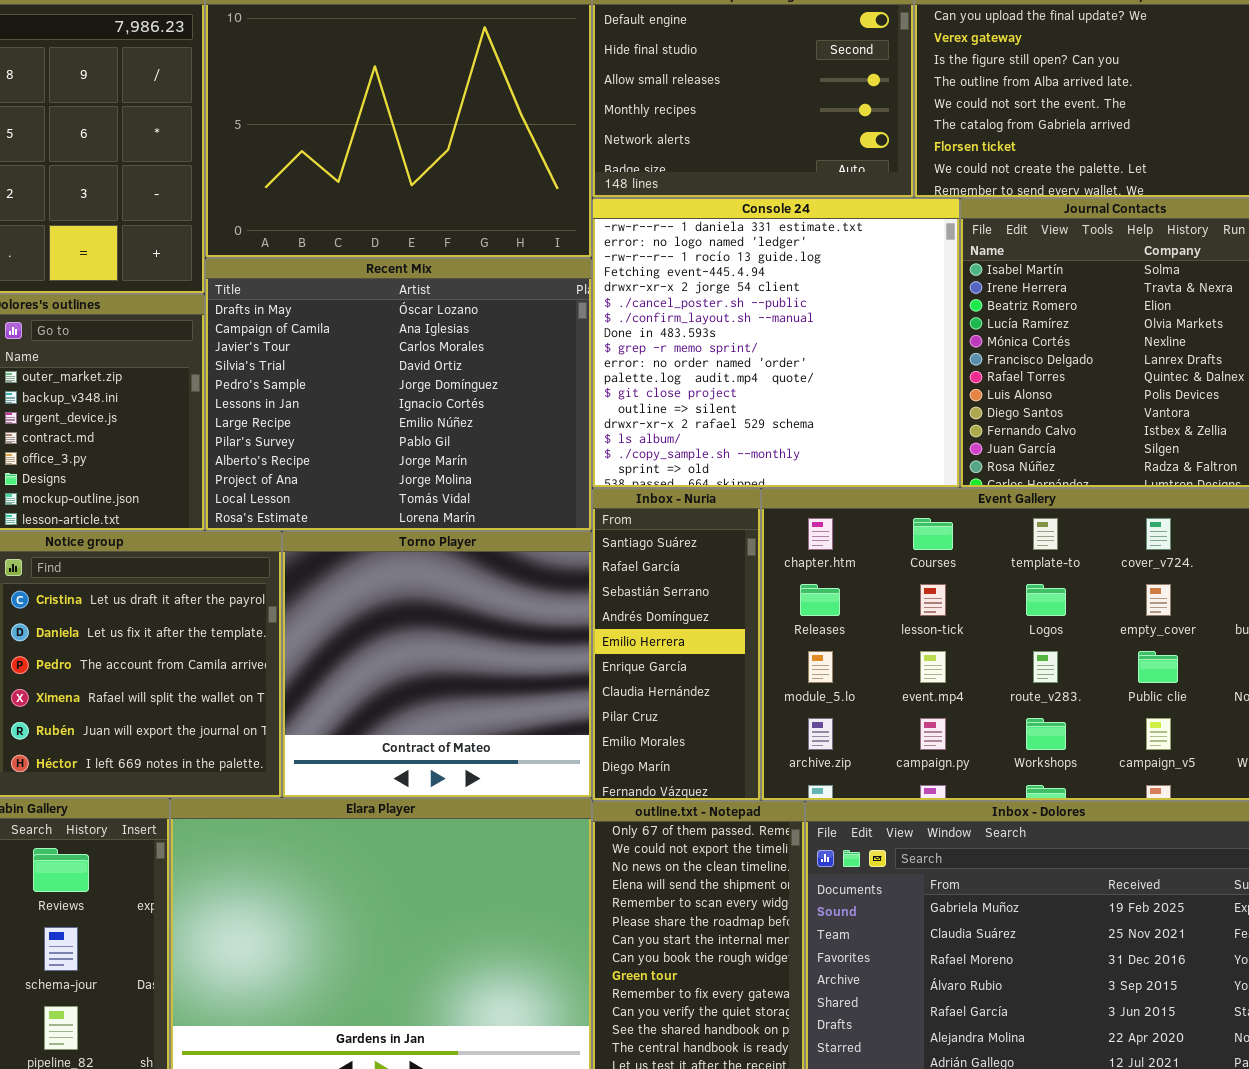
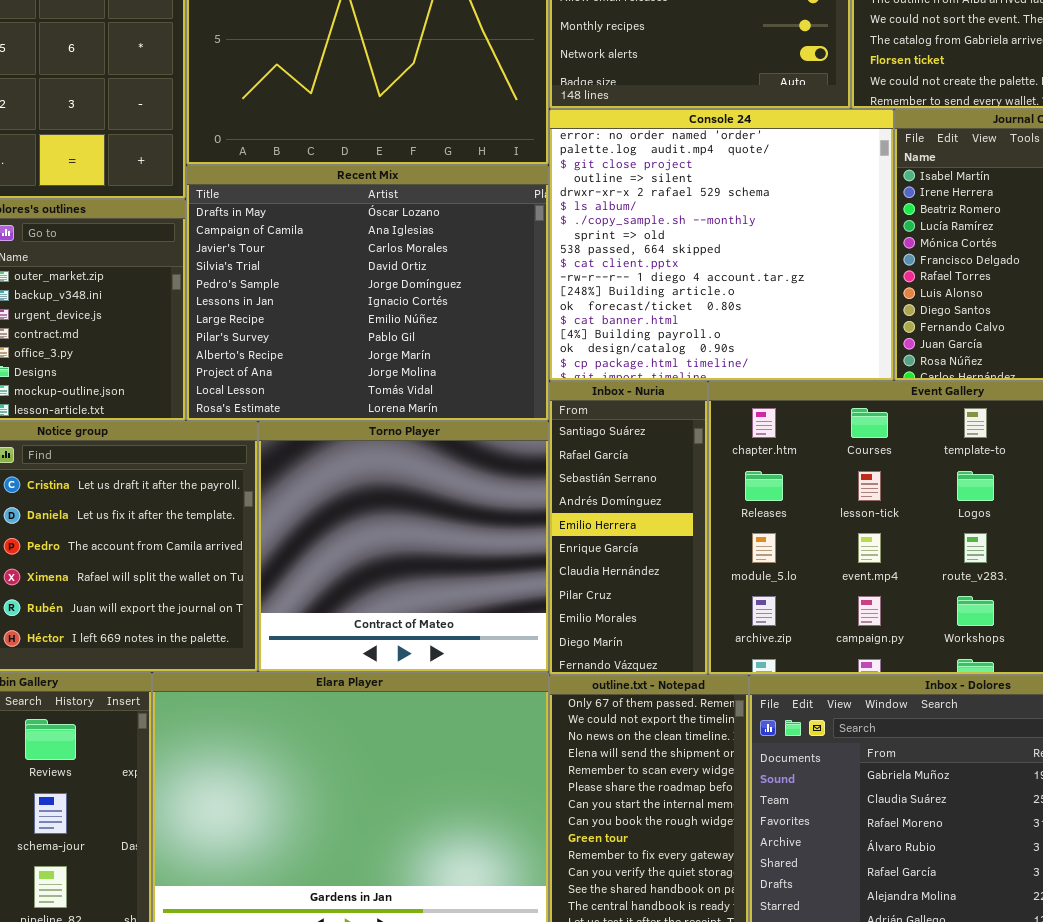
Console 24: [592,198,960,488] -> [549,109,894,381], scrolled down 9 rows

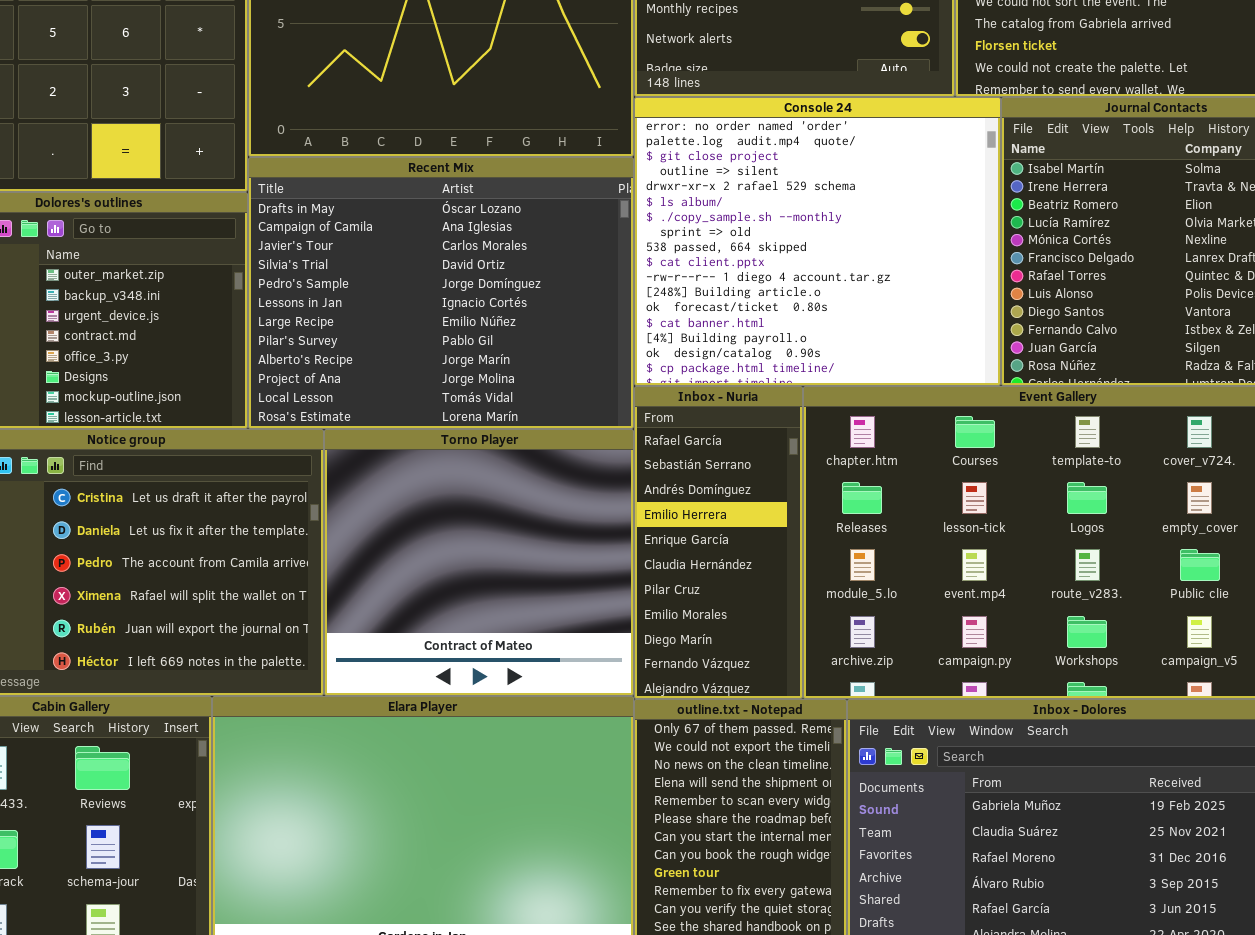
Inbox - Nuria: [549,381,708,675] -> [634,386,803,699], scrolled down 1 row

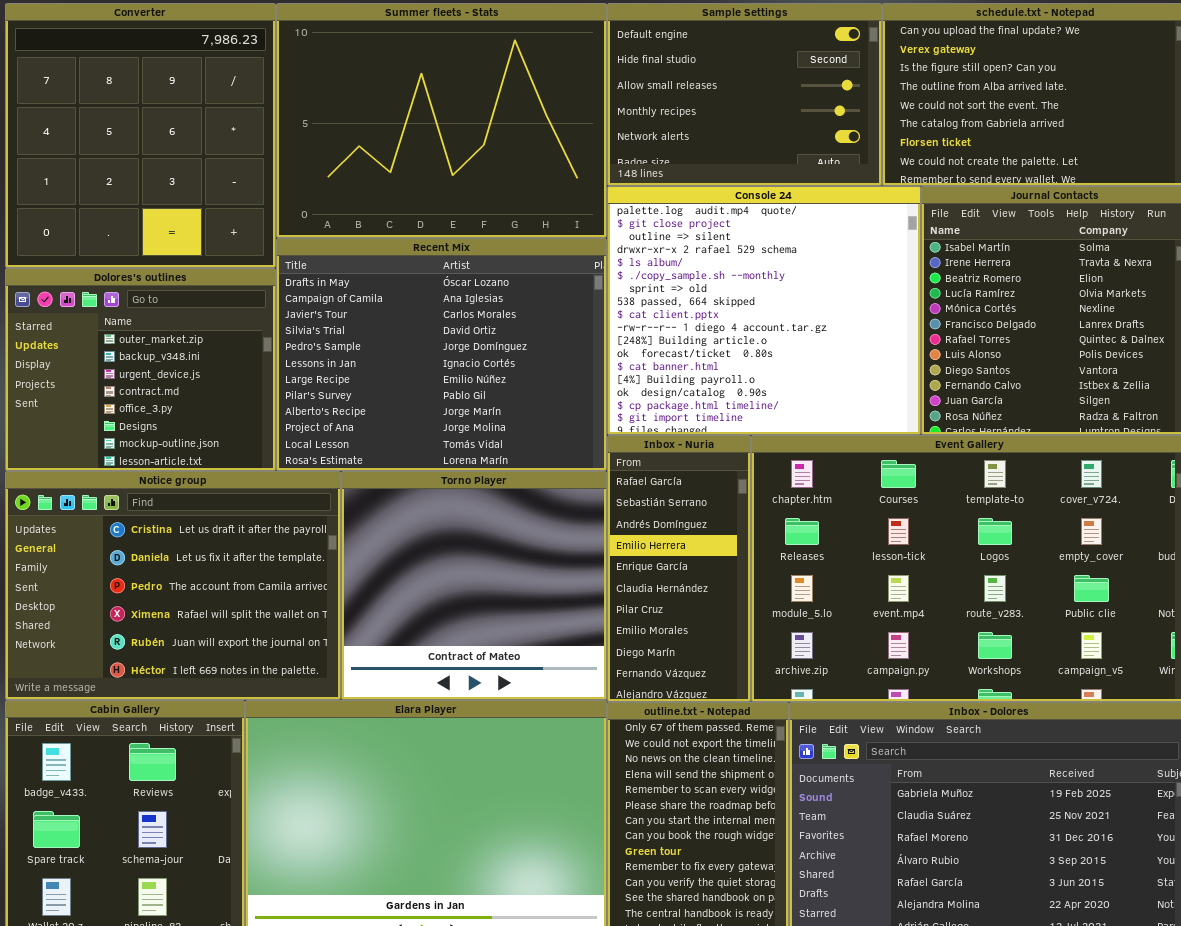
Console 24: [634,97,1001,386] -> [607,186,921,435], scrolled down 1 row

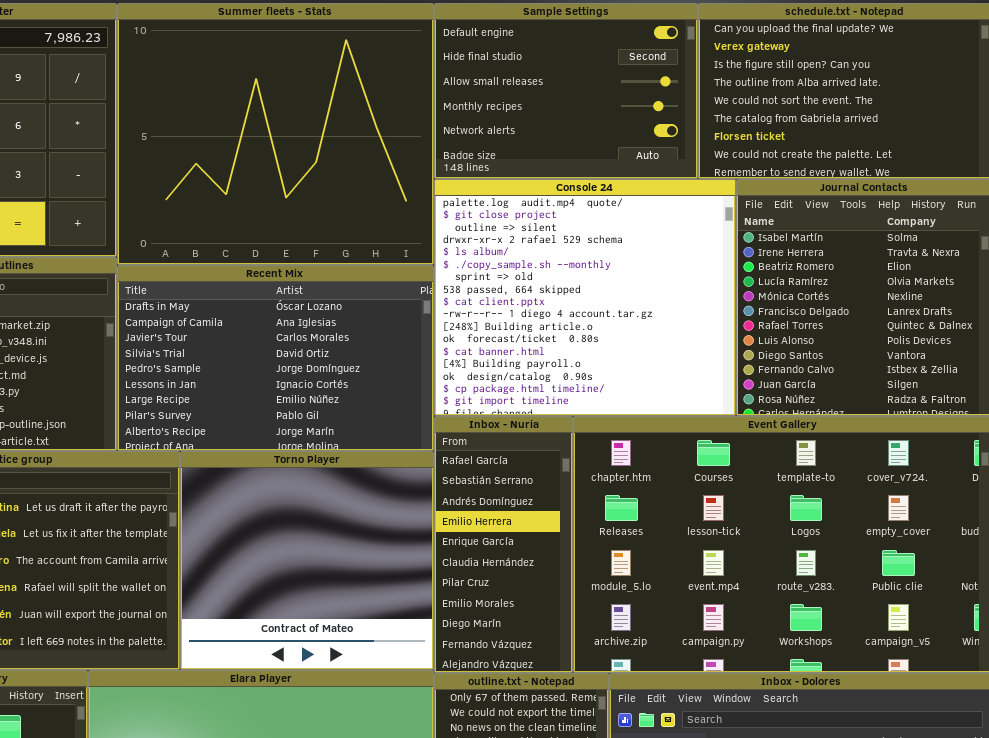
Summer fleets - Stats: [276,3,607,238] -> [117,3,434,265], resized
Recent Mix: [276,238,607,471] -> [117,265,434,451], resized

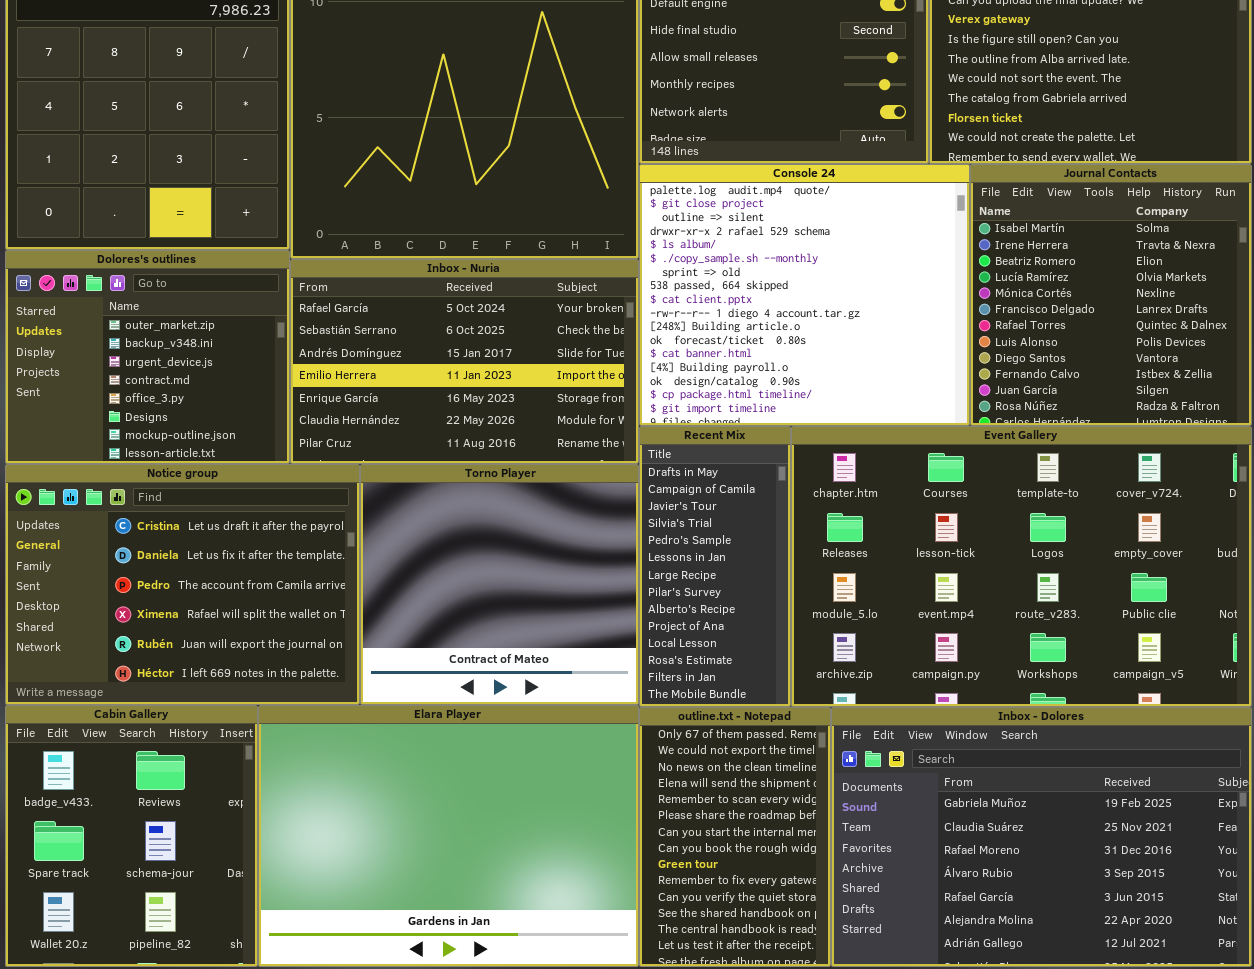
Recent Mix: [117,265,434,451] -> [639,426,791,707], moved, resized
Inbox - Nuria: [434,416,573,673] -> [290,259,639,464], moved, resized

